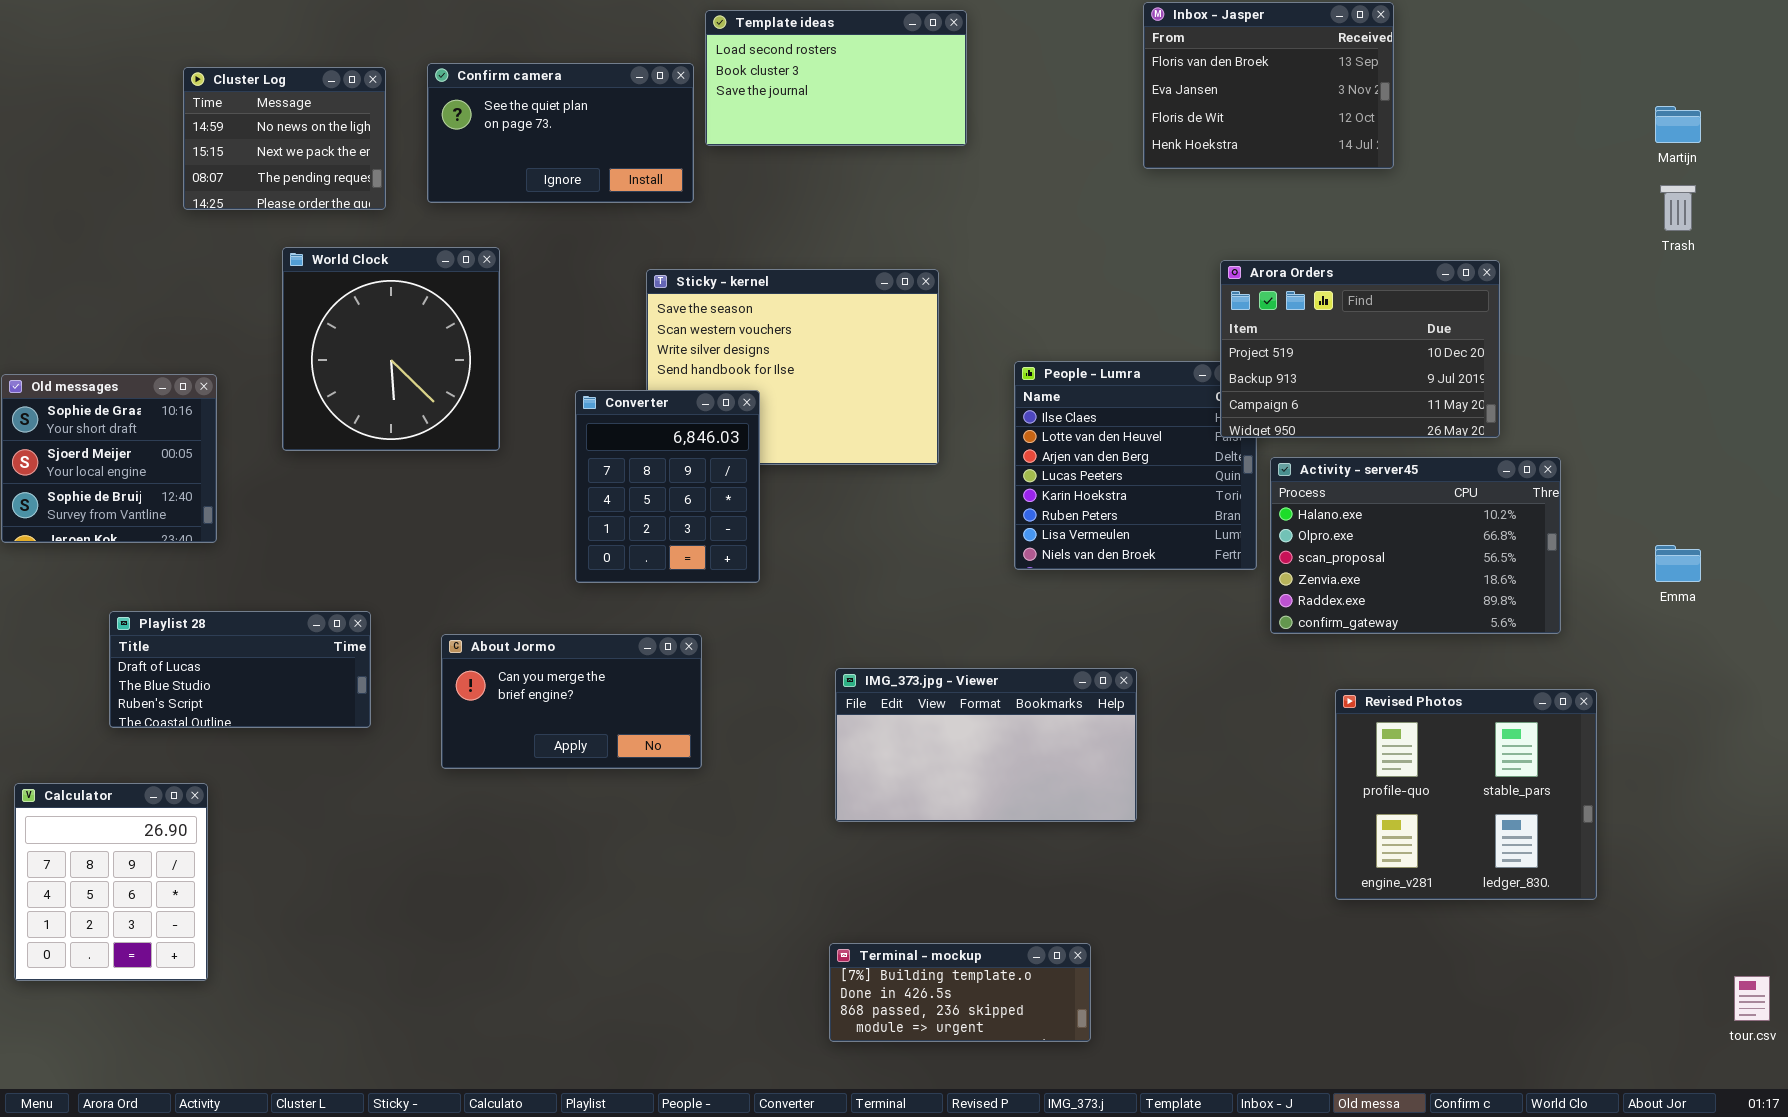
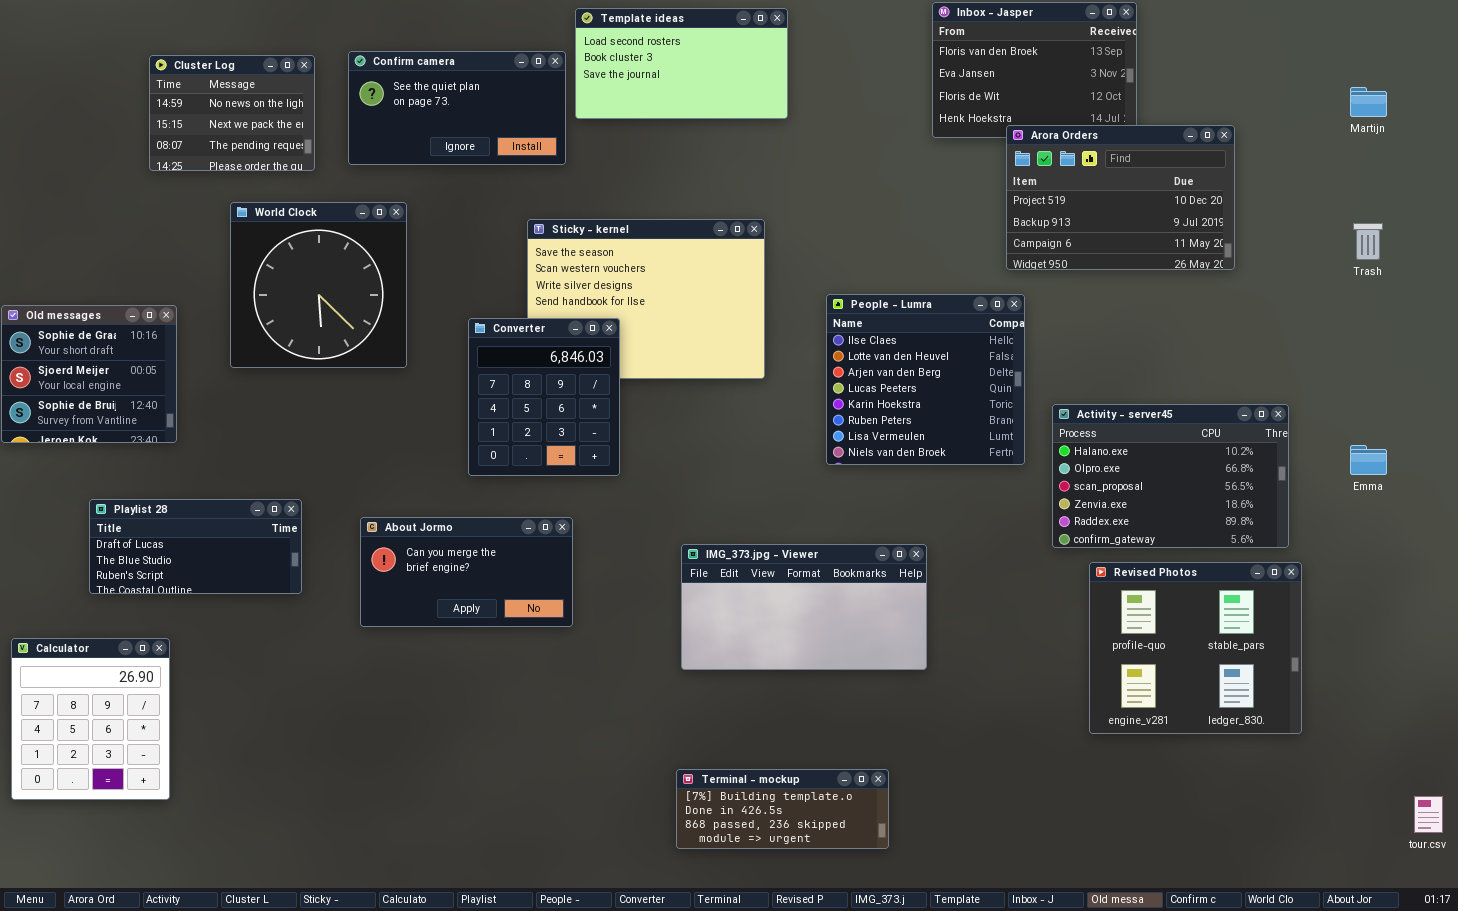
Trash: [1660,185,1696,231] -> [1353,223,1383,260], moved
Arora Orders: [1220,260,1500,438] -> [1006,125,1235,270], moved
Activity - server45: [1270,457,1561,634] -> [1052,404,1289,548], moved

